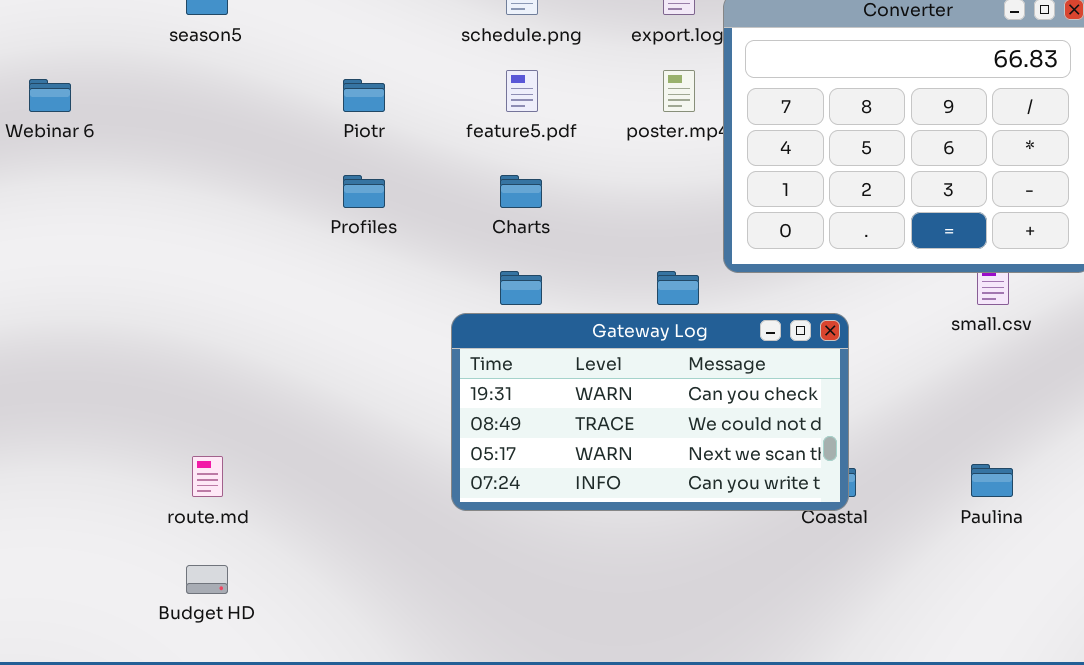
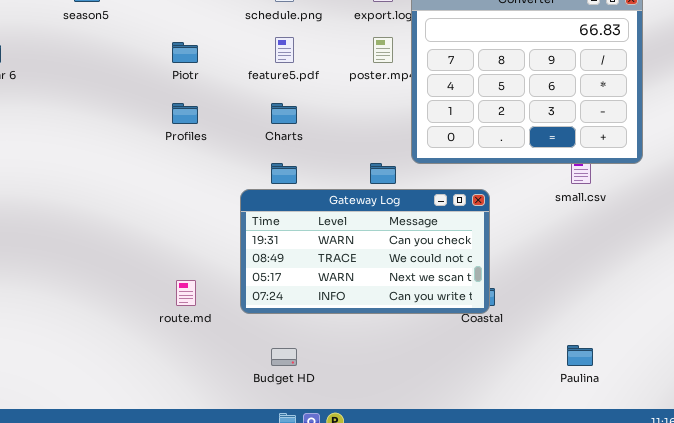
route.md: [192,456,223,497] -> [176,280,196,306], moved
Paulina: [971,464,1013,497] -> [567,345,593,366], moved
Budget HD: [186,565,228,594] -> [271,348,297,366], moved

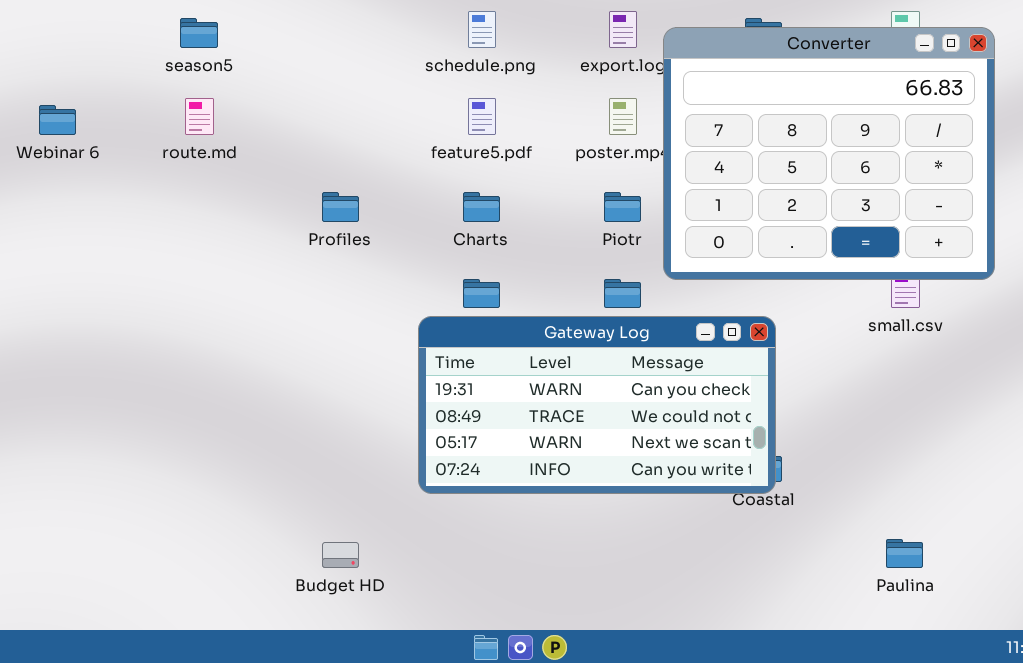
Piotr: [172,42,198,63] -> [604,192,641,222], moved
route.md: [176,280,196,306] -> [185,98,214,135], moved
Budget HD: [271,348,297,366] -> [322,542,359,568], moved

